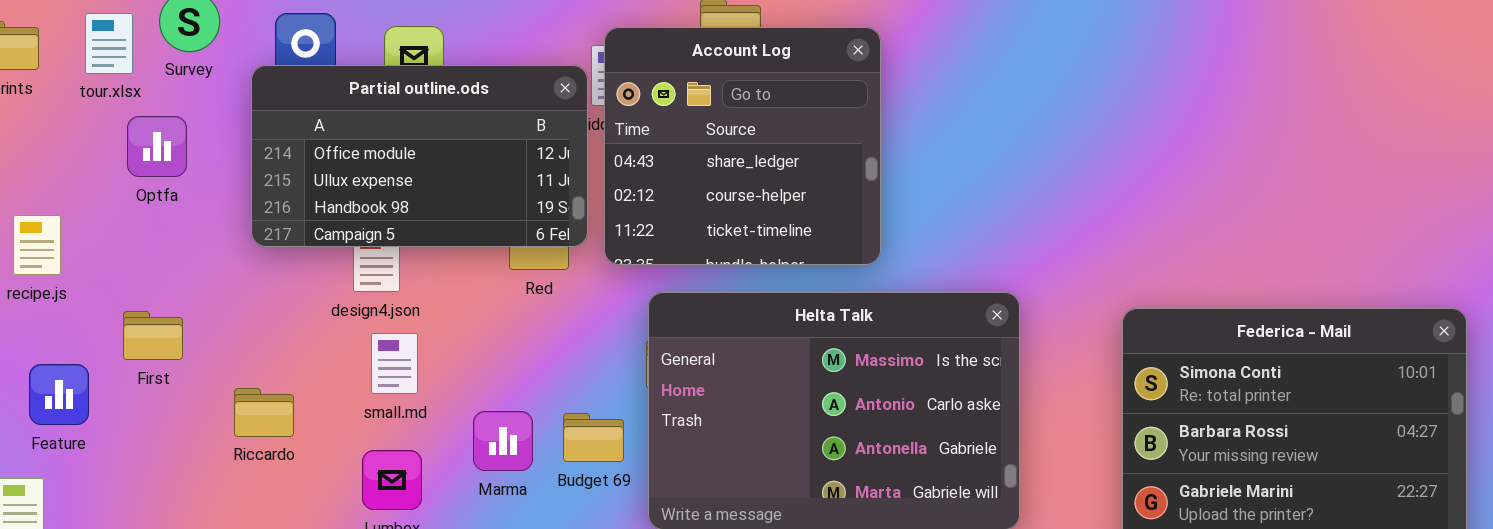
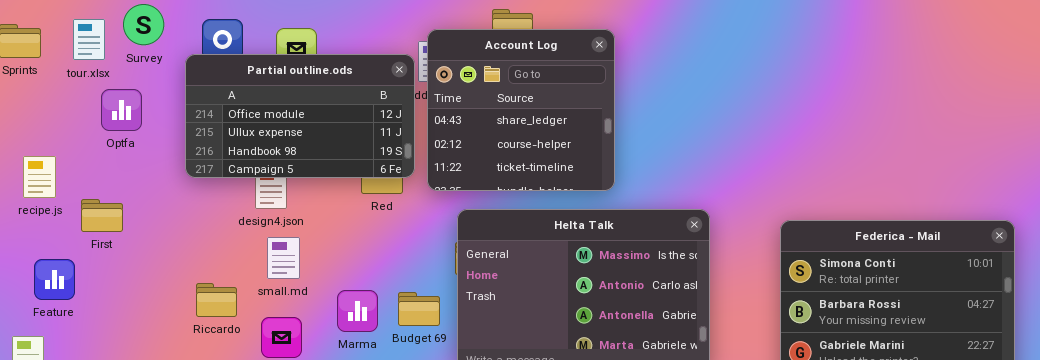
First: [123,311,183,360] -> [81,199,123,232], moved
Riccardo: [234,388,294,437] -> [196,283,237,317], moved

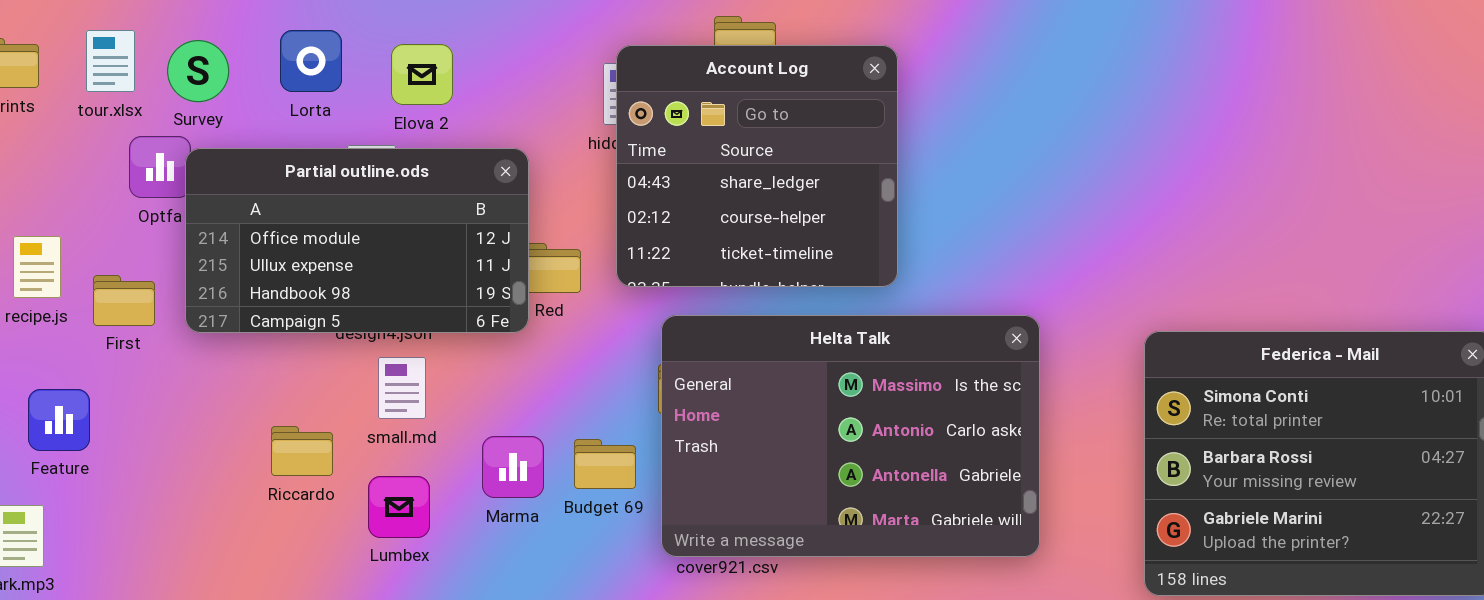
Survey: [123,4,164,45] -> [167,40,229,102], moved
Partial outline.ods: [185,54,415,178] -> [185,148,529,333], moved
First: [81,199,123,232] -> [93,275,155,326], moved

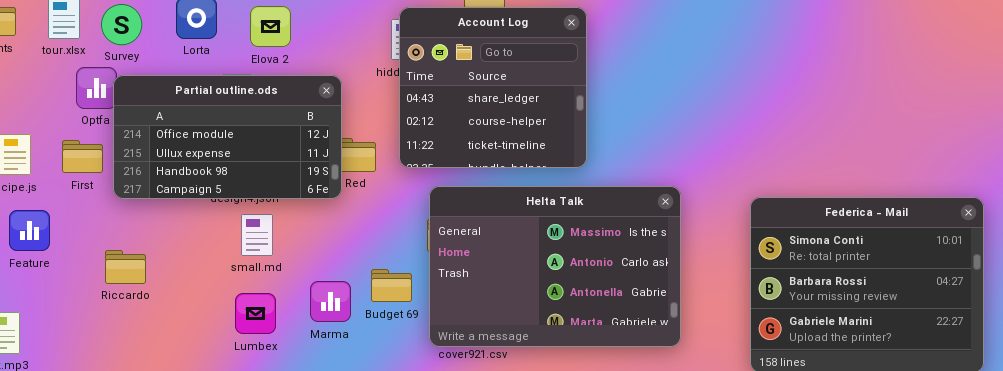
First: [93,275,155,326] -> [62,140,103,173], moved
Feature: [28,389,90,451] -> [9,210,50,251], moved
Riccardo: [271,426,333,476] -> [105,250,146,284], moved
Marma: [482,436,544,498] -> [310,281,351,322], moved

